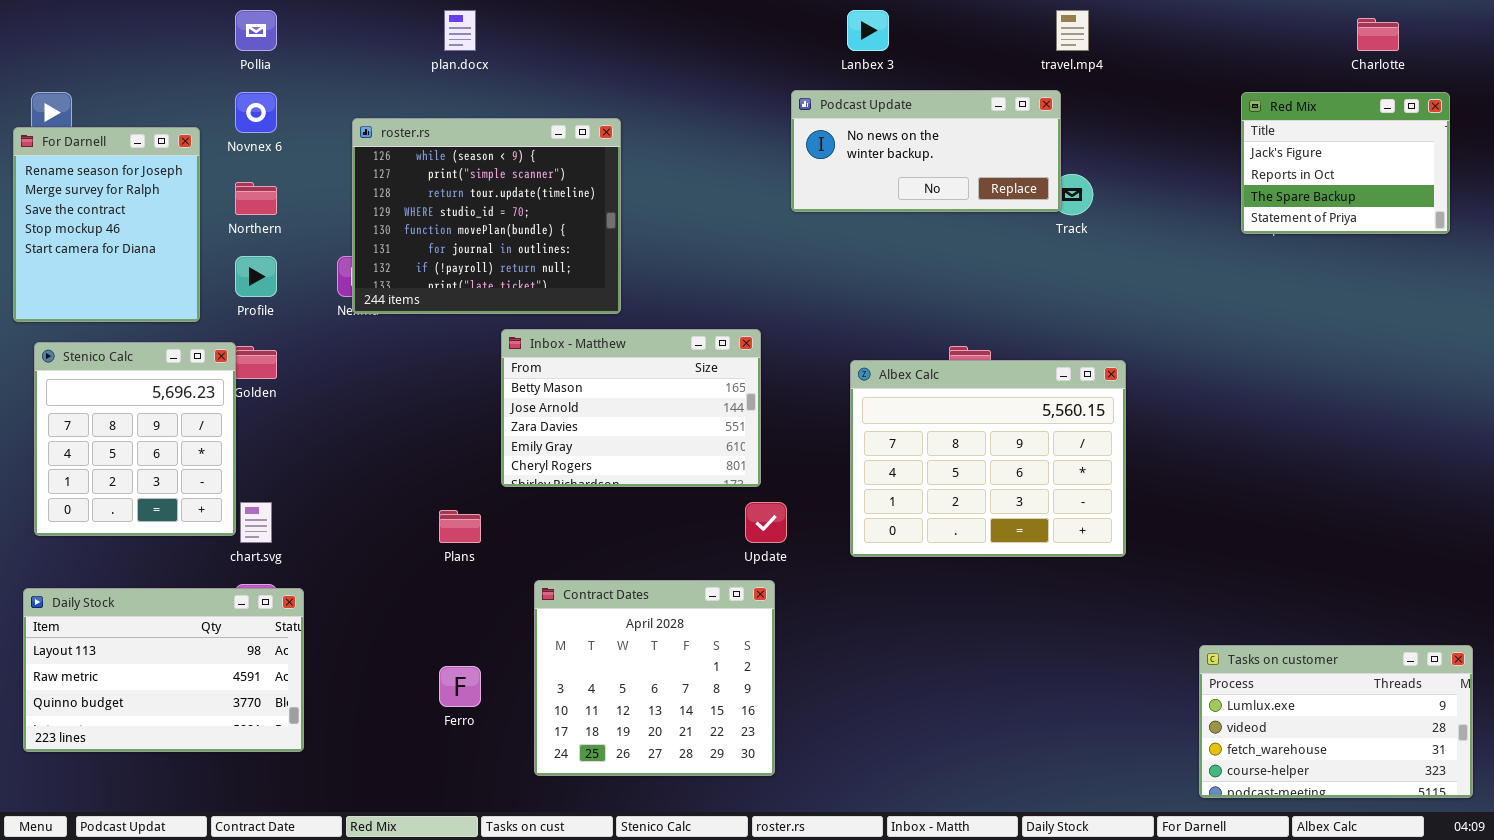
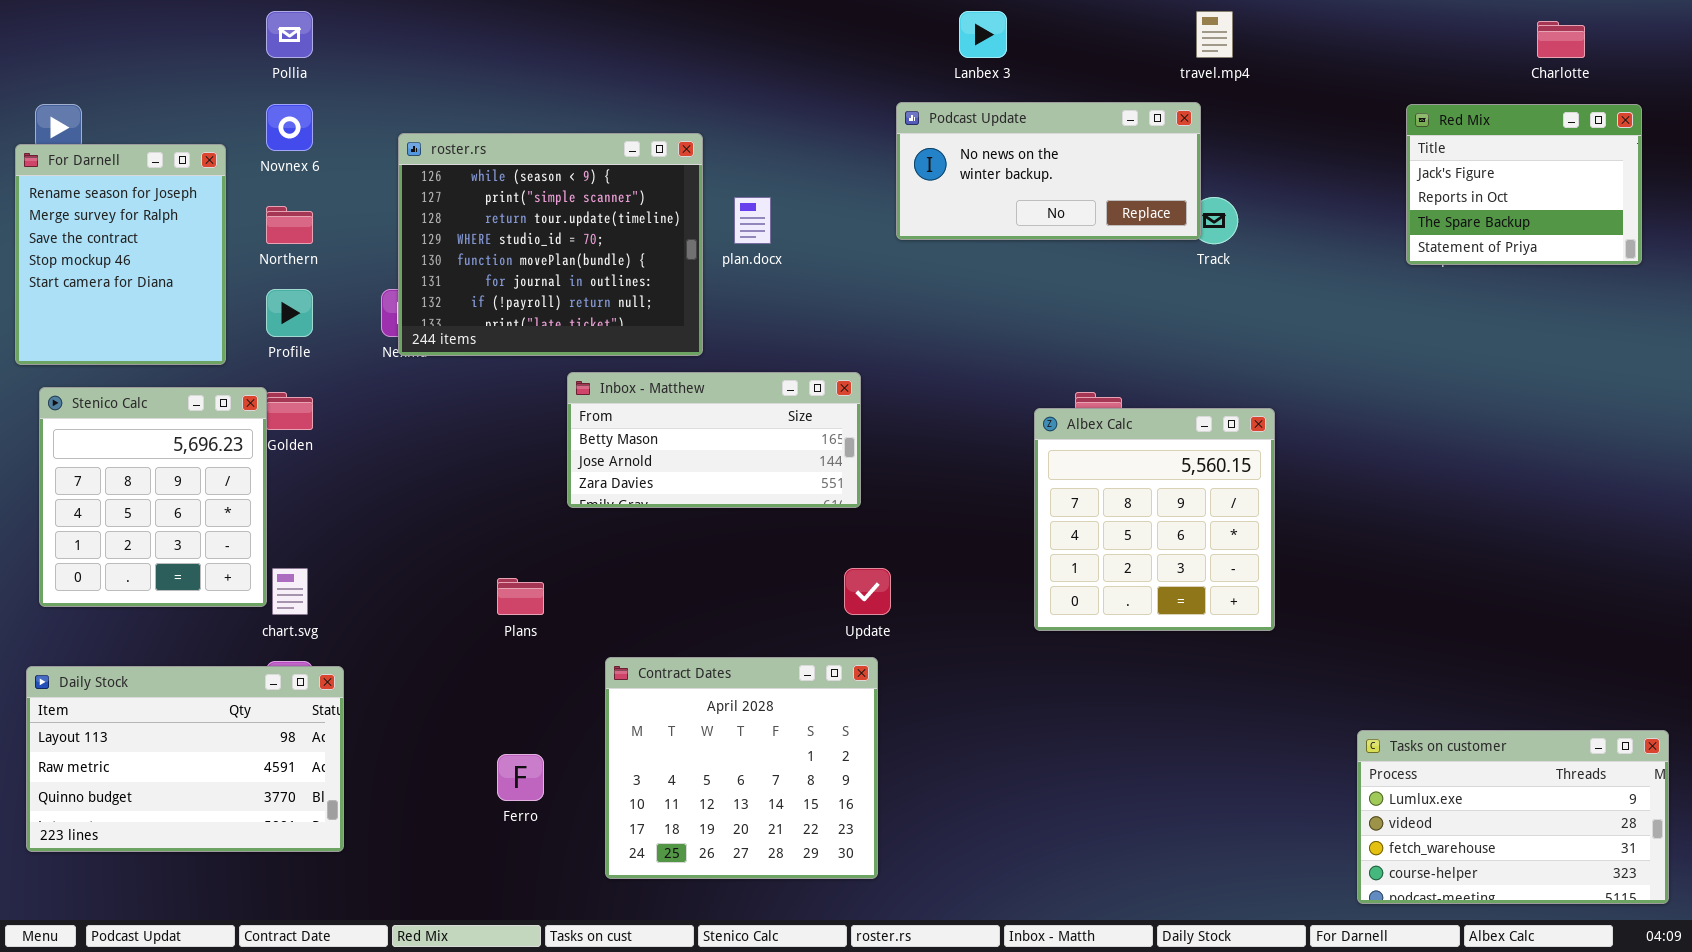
plan.docx: [444,10,476,51] -> [734,197,771,244], moved
Inbox - Matthew: [501,329,761,487] -> [567,372,861,508], resized
Albex Calc: [850,360,1126,557] -> [1034,408,1275,631], resized

